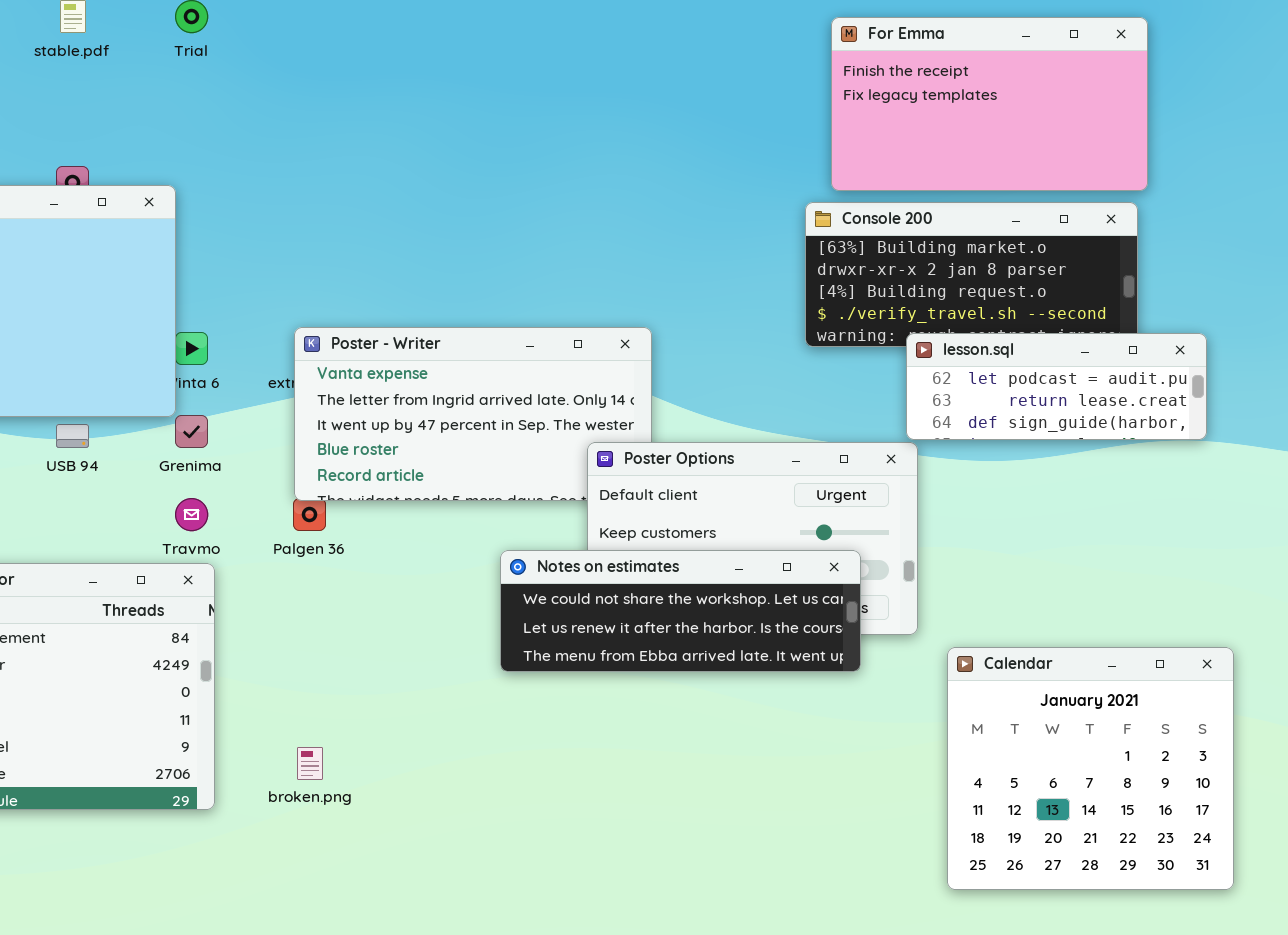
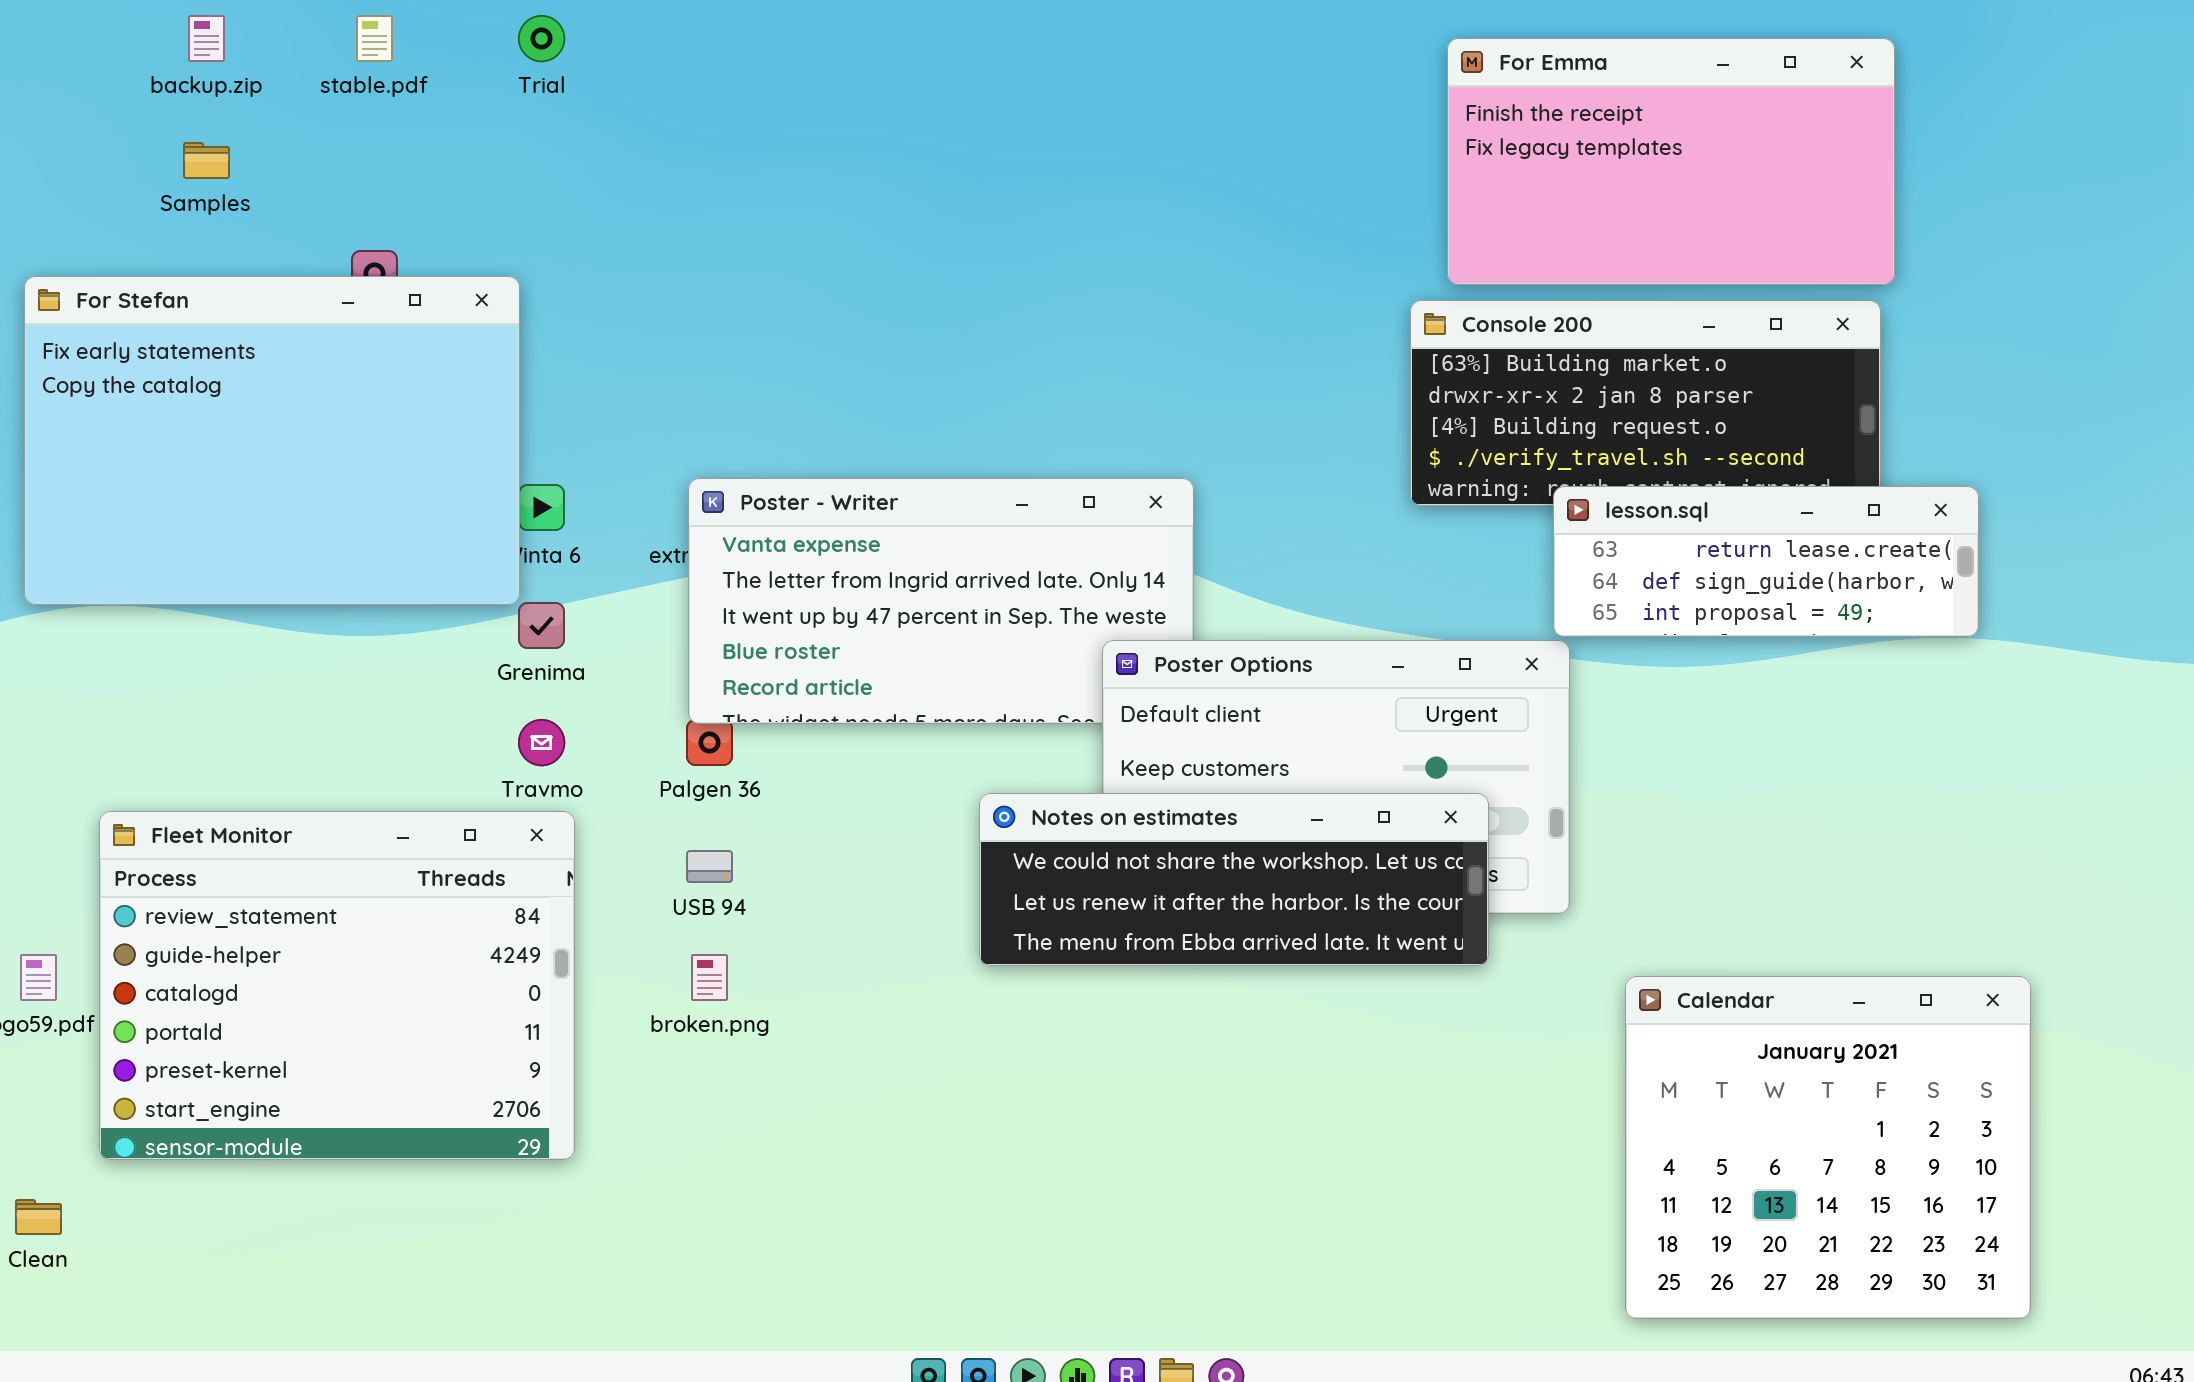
lesson.sql: [906,333,1207,440] -> [1553,486,1979,637], scrolled down 1 row
USB 94: [56,424,89,448] -> [686,850,733,883], moved
Calendar: [947,647,1234,890] -> [1625,976,2031,1319], moved
broken.png: [297,747,323,780] -> [691,954,728,1001], moved

